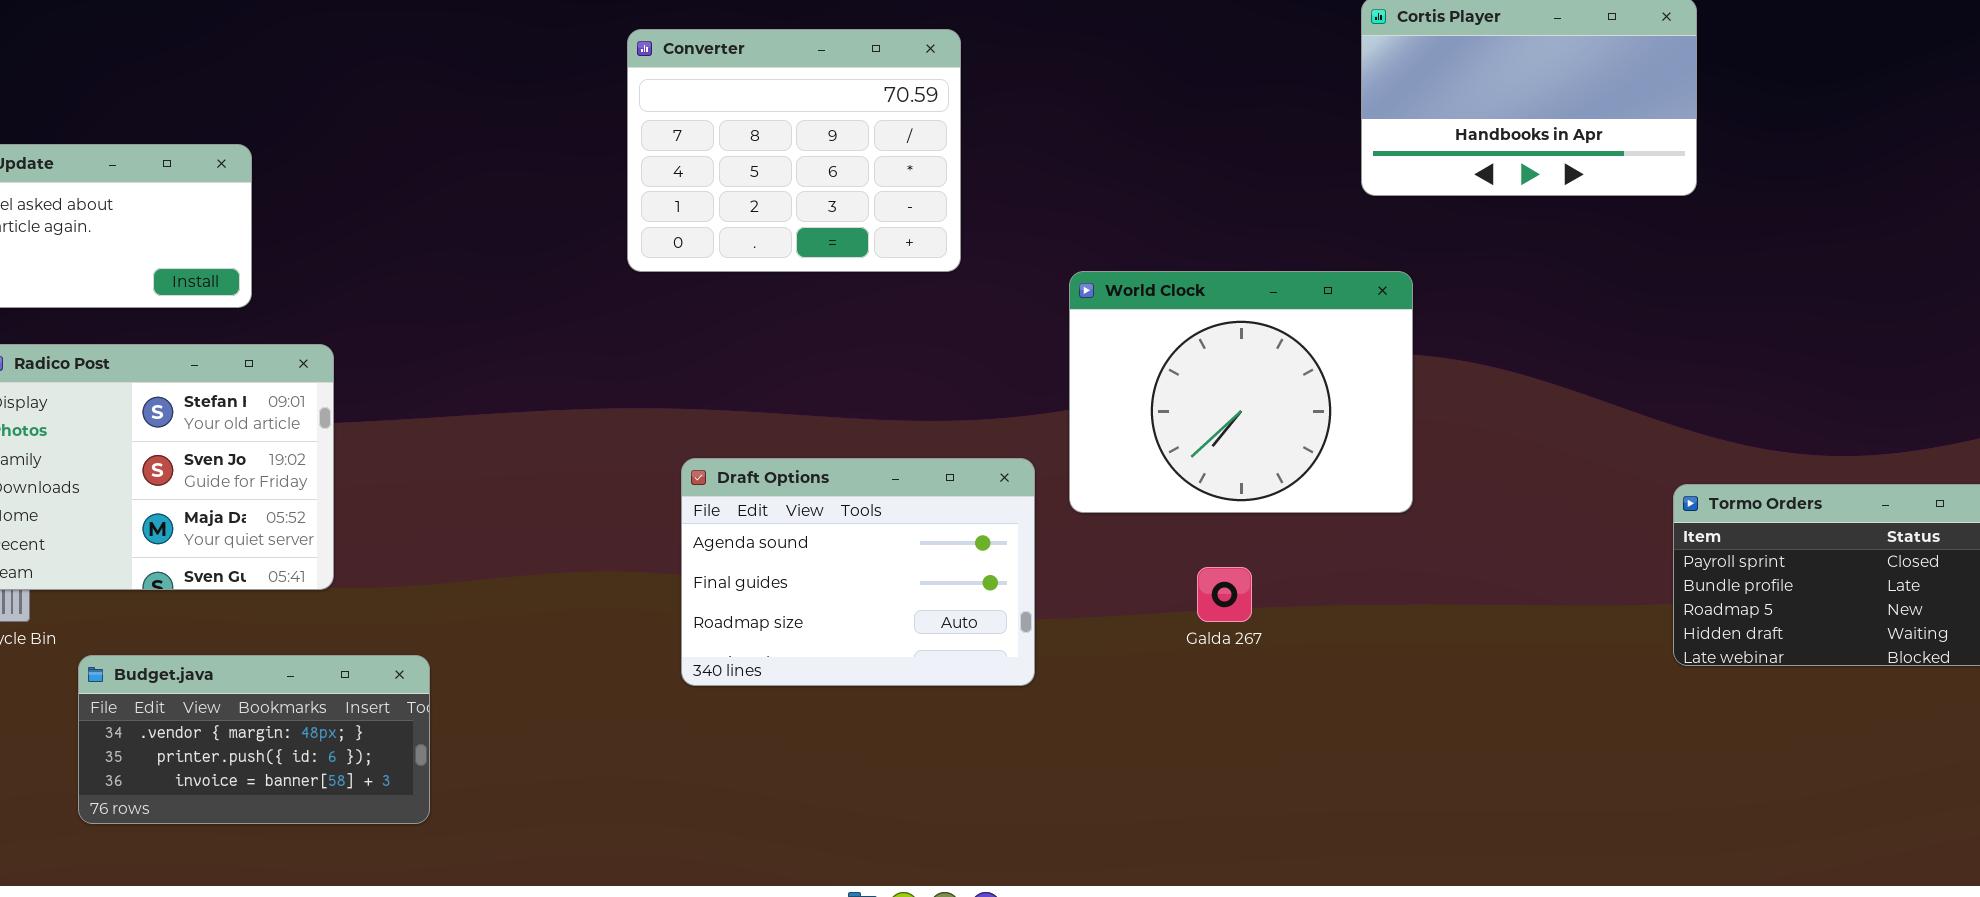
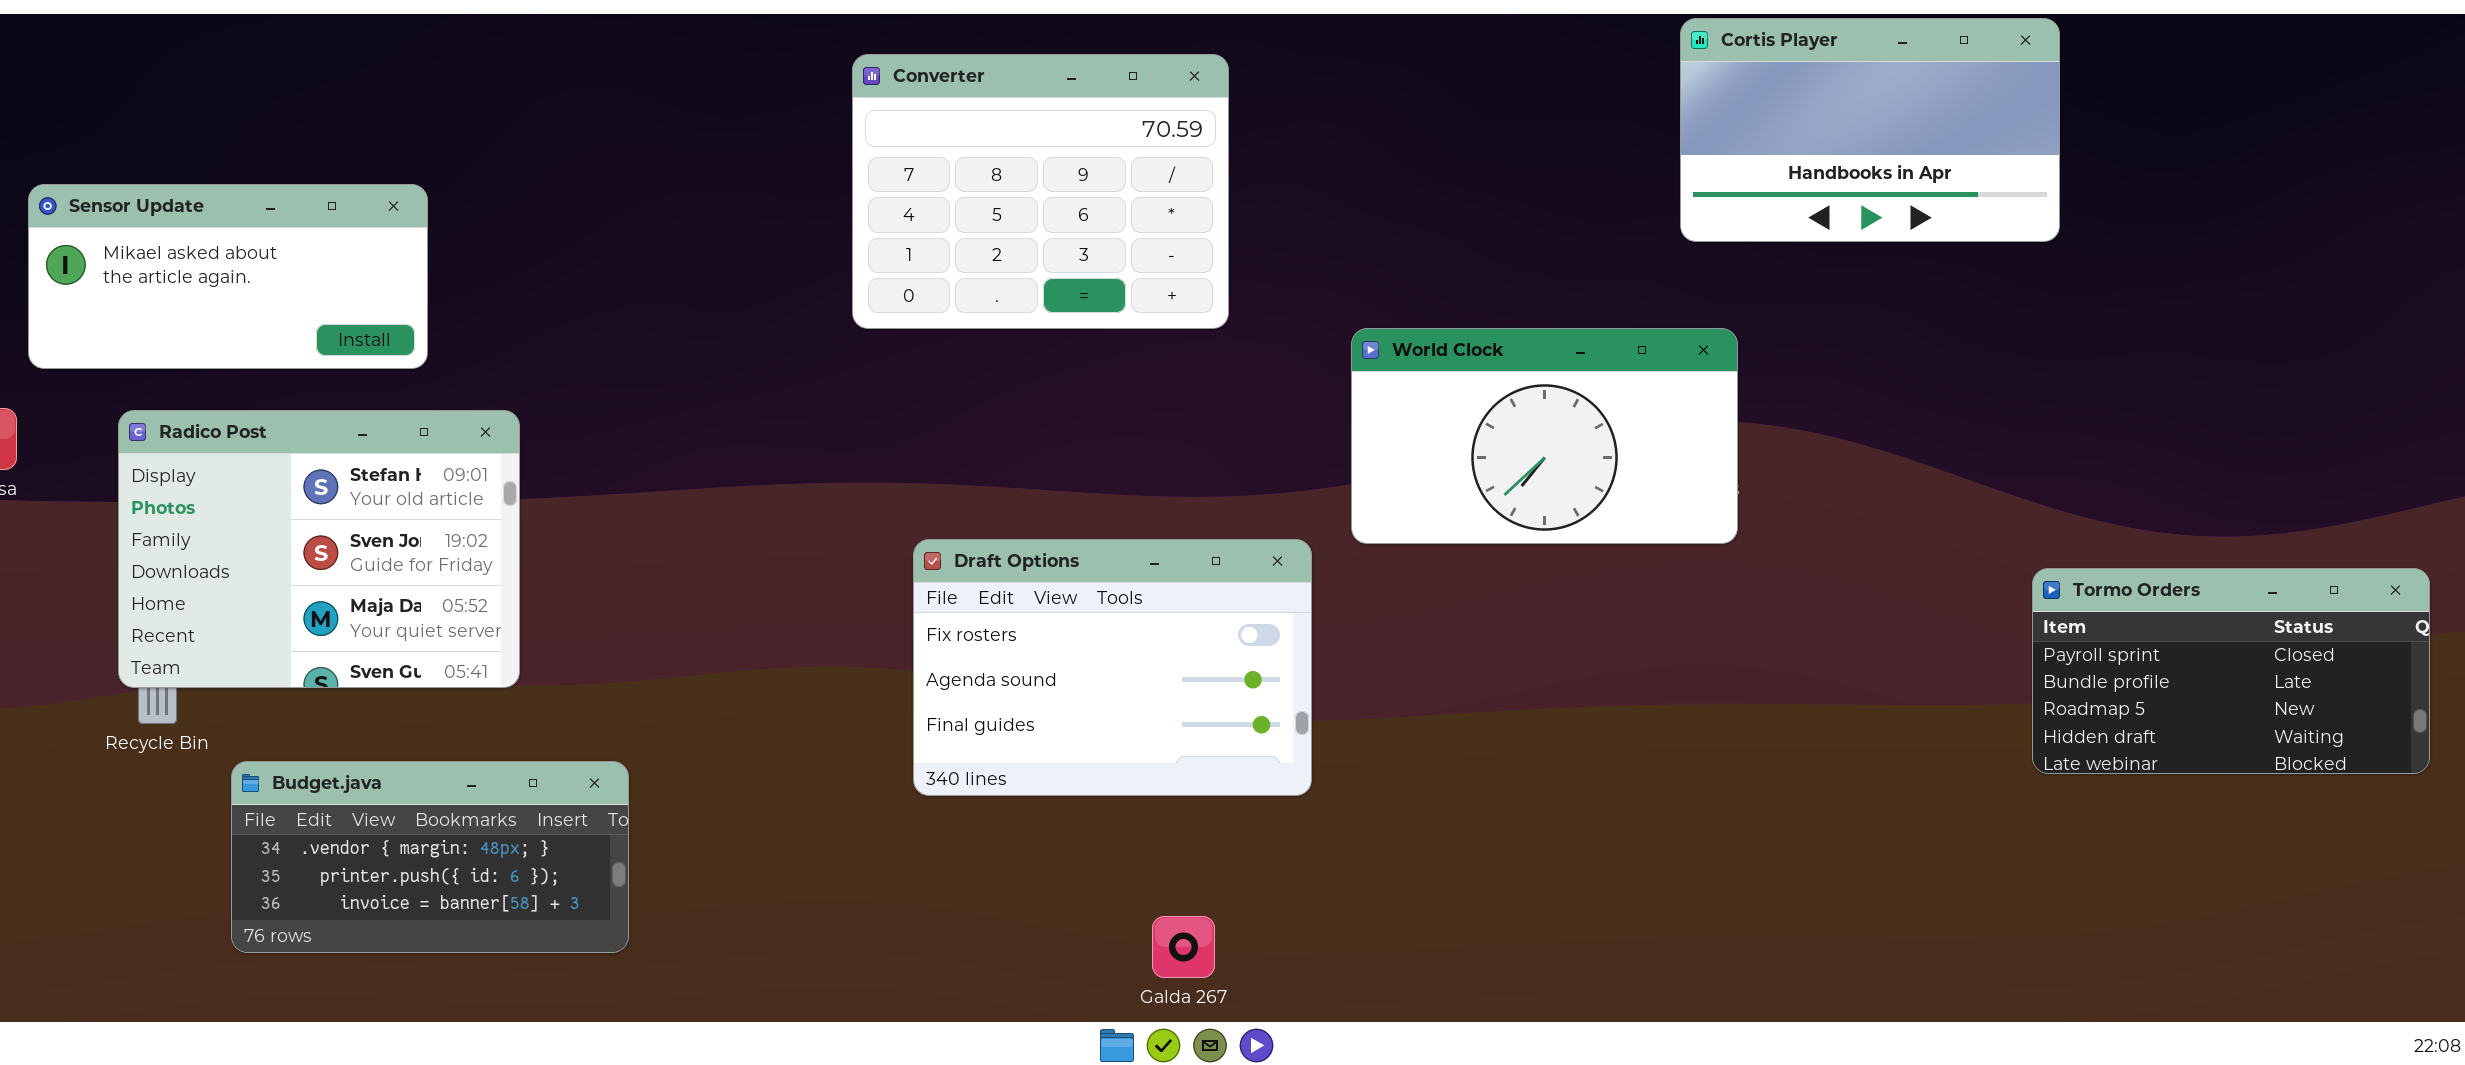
World Clock: [1069,271,1413,513] -> [1351,328,1738,544], resized
Draft Options: [681,458,1035,686] -> [913,539,1312,796], scrolled up 1 row
Galda 267: [1197,567,1252,622] -> [1152,916,1215,978], moved

